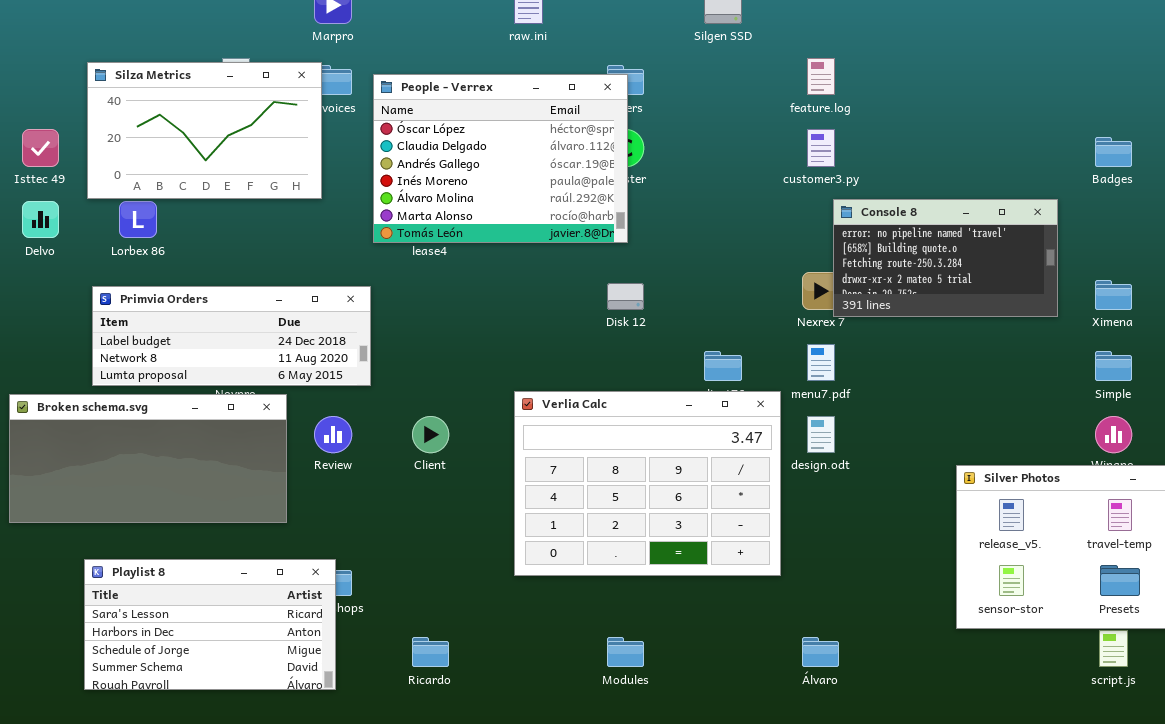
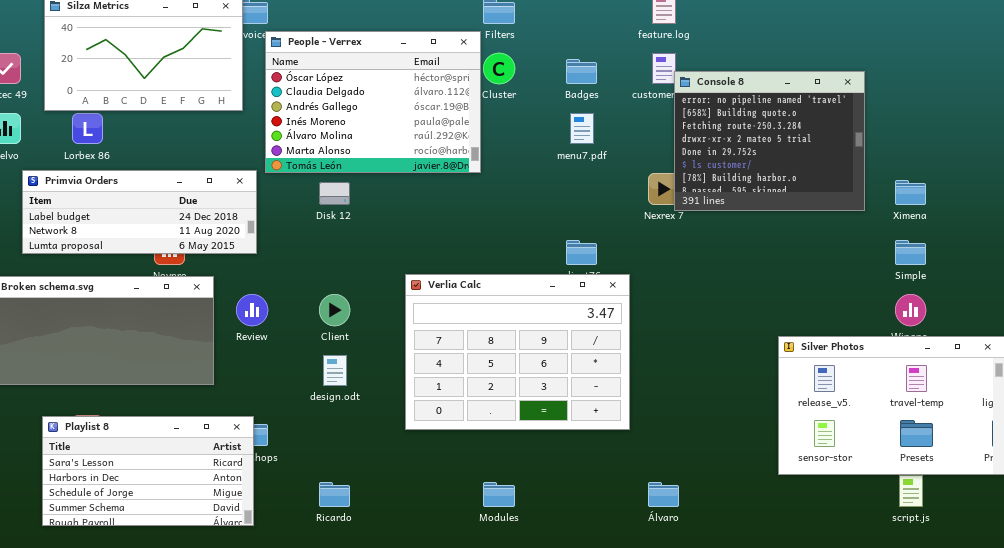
People - Verrex: [373,74,628,243] -> [265,31,481,173], moved
Badges: [1095,137,1132,167] -> [566,59,597,84], moved
Console 8: [833,199,1058,317] -> [674,71,865,211], resized
Disk 12: [607,283,644,310] -> [319,182,350,205], moved
Primvia Orders: [92,286,371,386] -> [22,170,257,254], moved
menu7.pdf: [807,344,835,381] -> [570,113,594,144], moved
design.odt: [807,416,835,453] -> [323,355,347,386], moved

